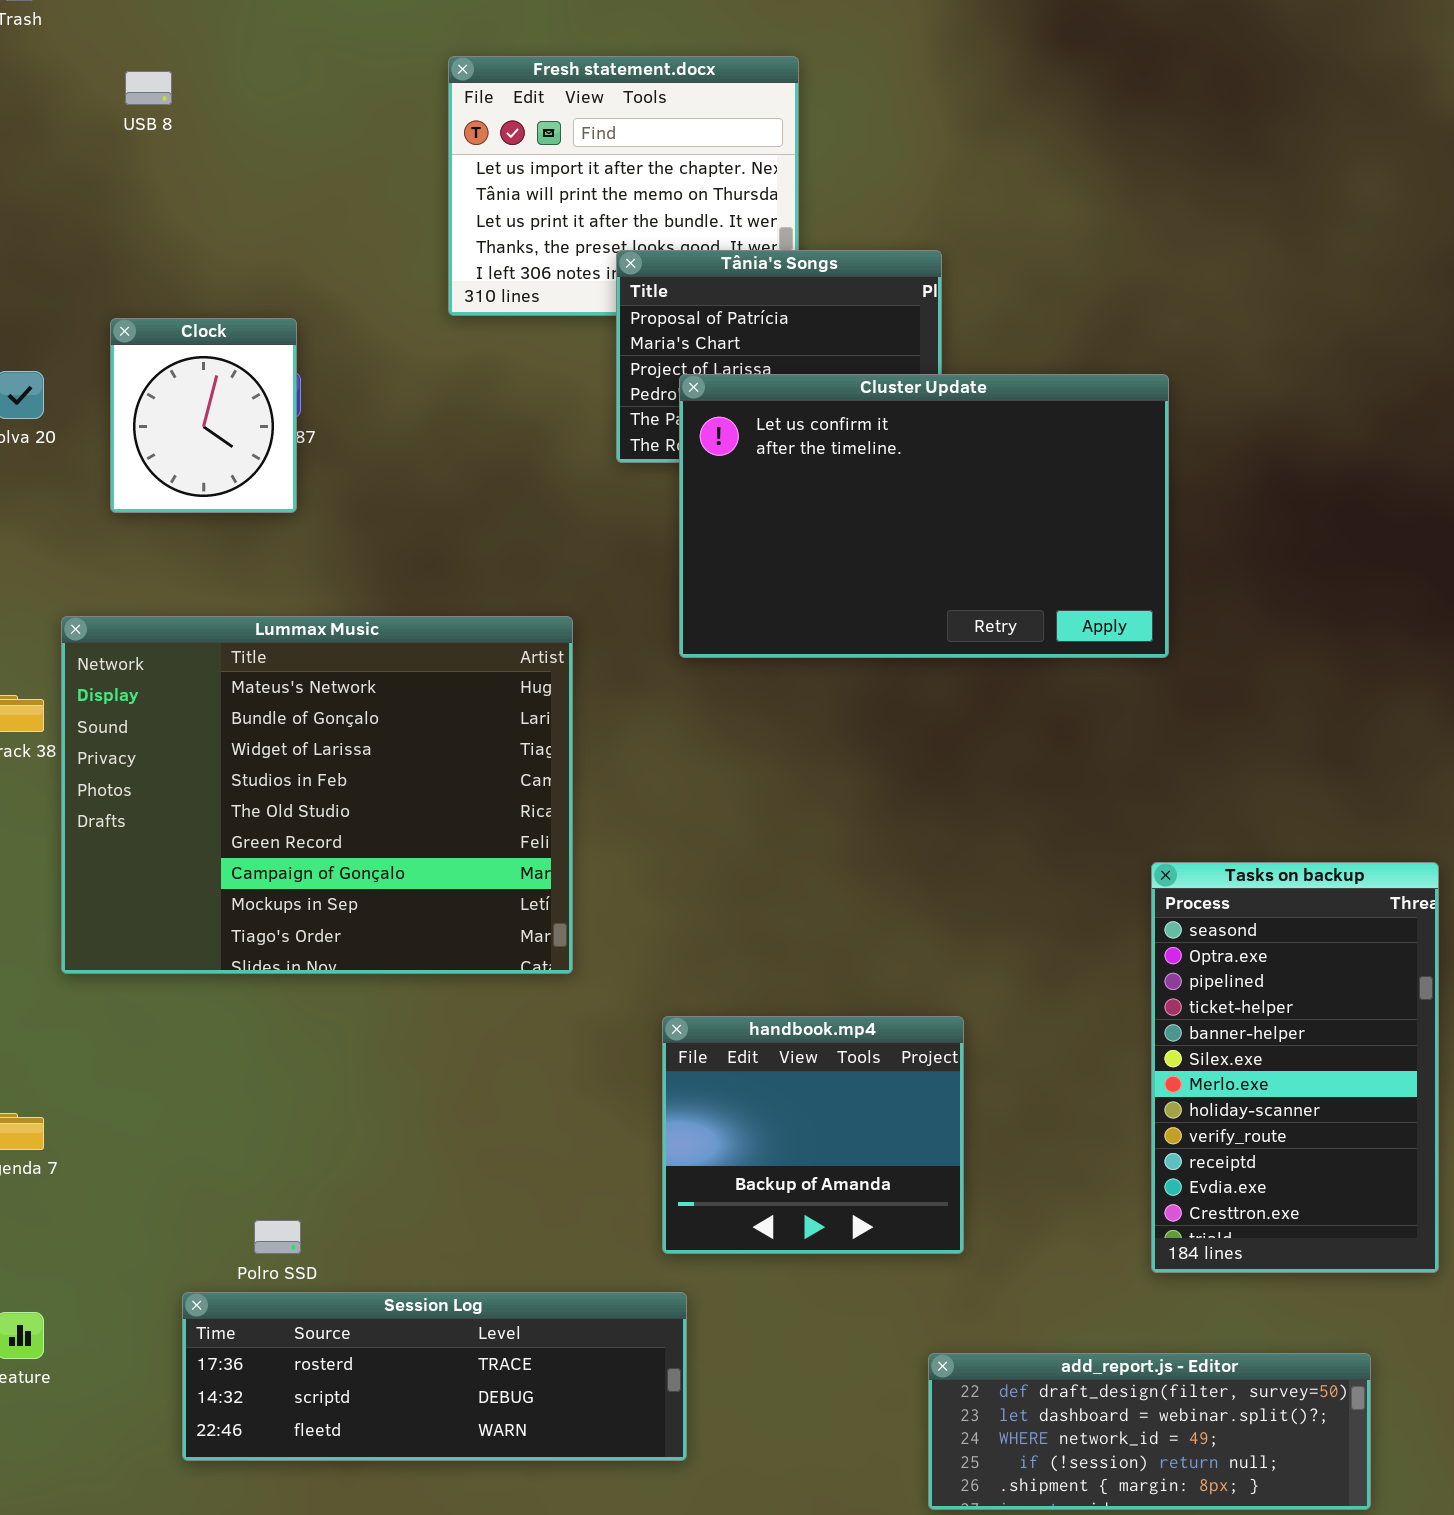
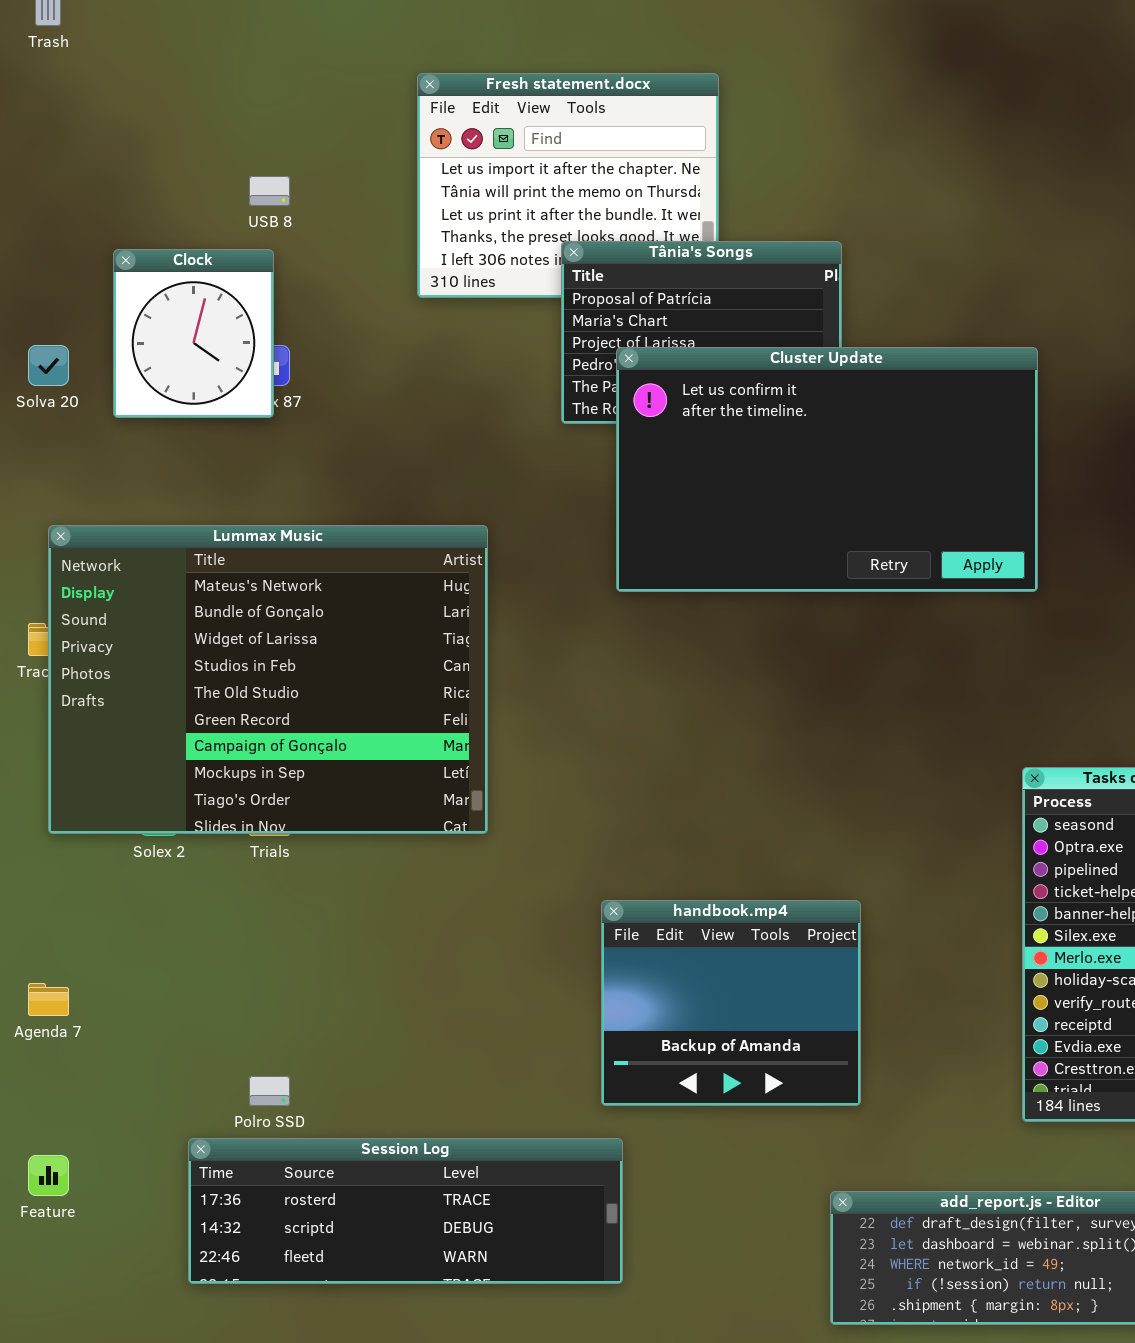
USB 8: [125,71,172,105] -> [249,176,290,206], moved
Clock: [110,318,297,513] -> [113,249,274,418], moved
Lummax Music: [61,616,573,974] -> [48,525,488,834], moved

